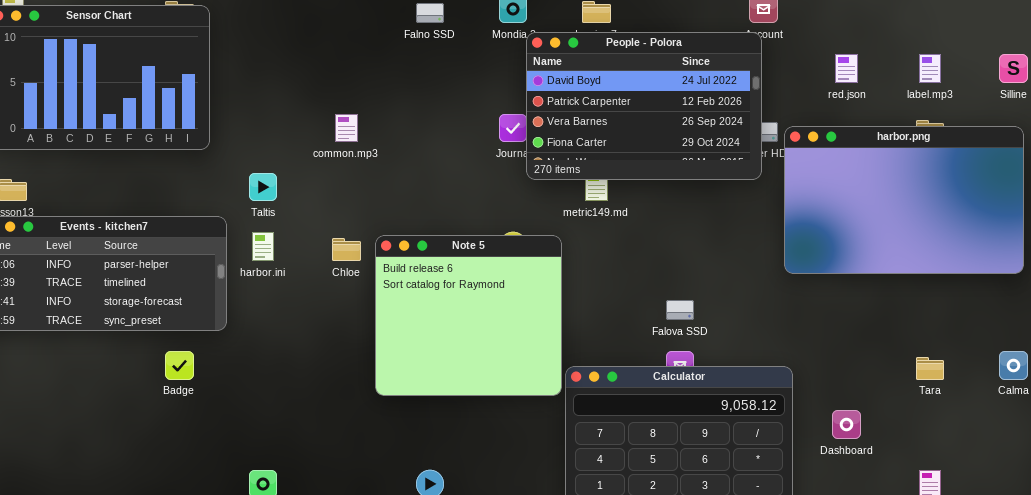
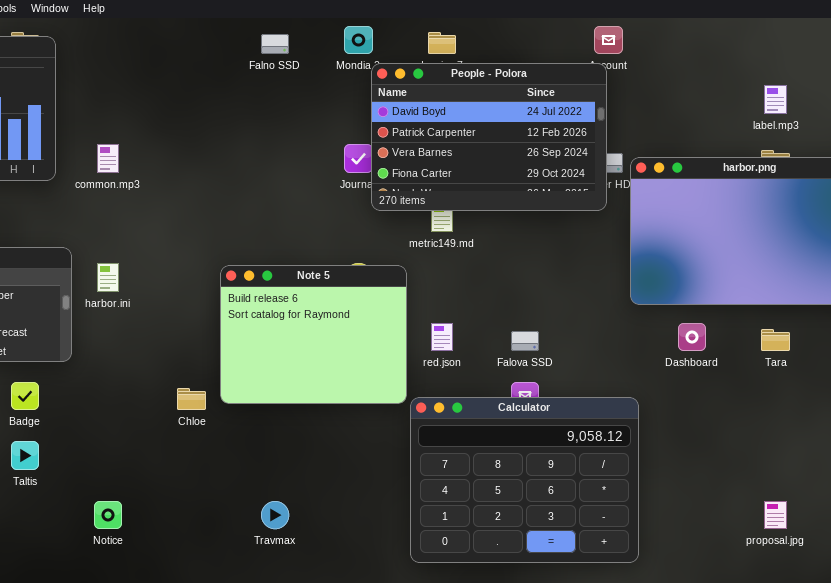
red.json: [835,54,858,83] -> [431,323,453,351], moved
common.mp3: [335,114,358,142] -> [97,144,119,173], moved
Taltis: [249,173,277,201] -> [11,441,39,470], moved
Note 5: [375,235,562,396] -> [220,265,407,404], resized
Chloe: [332,238,361,261] -> [177,388,206,410], moved
Tara: [916,357,944,380] -> [761,329,790,351], moved
Dashboard: [832,410,861,439] -> [678,323,706,351], moved

